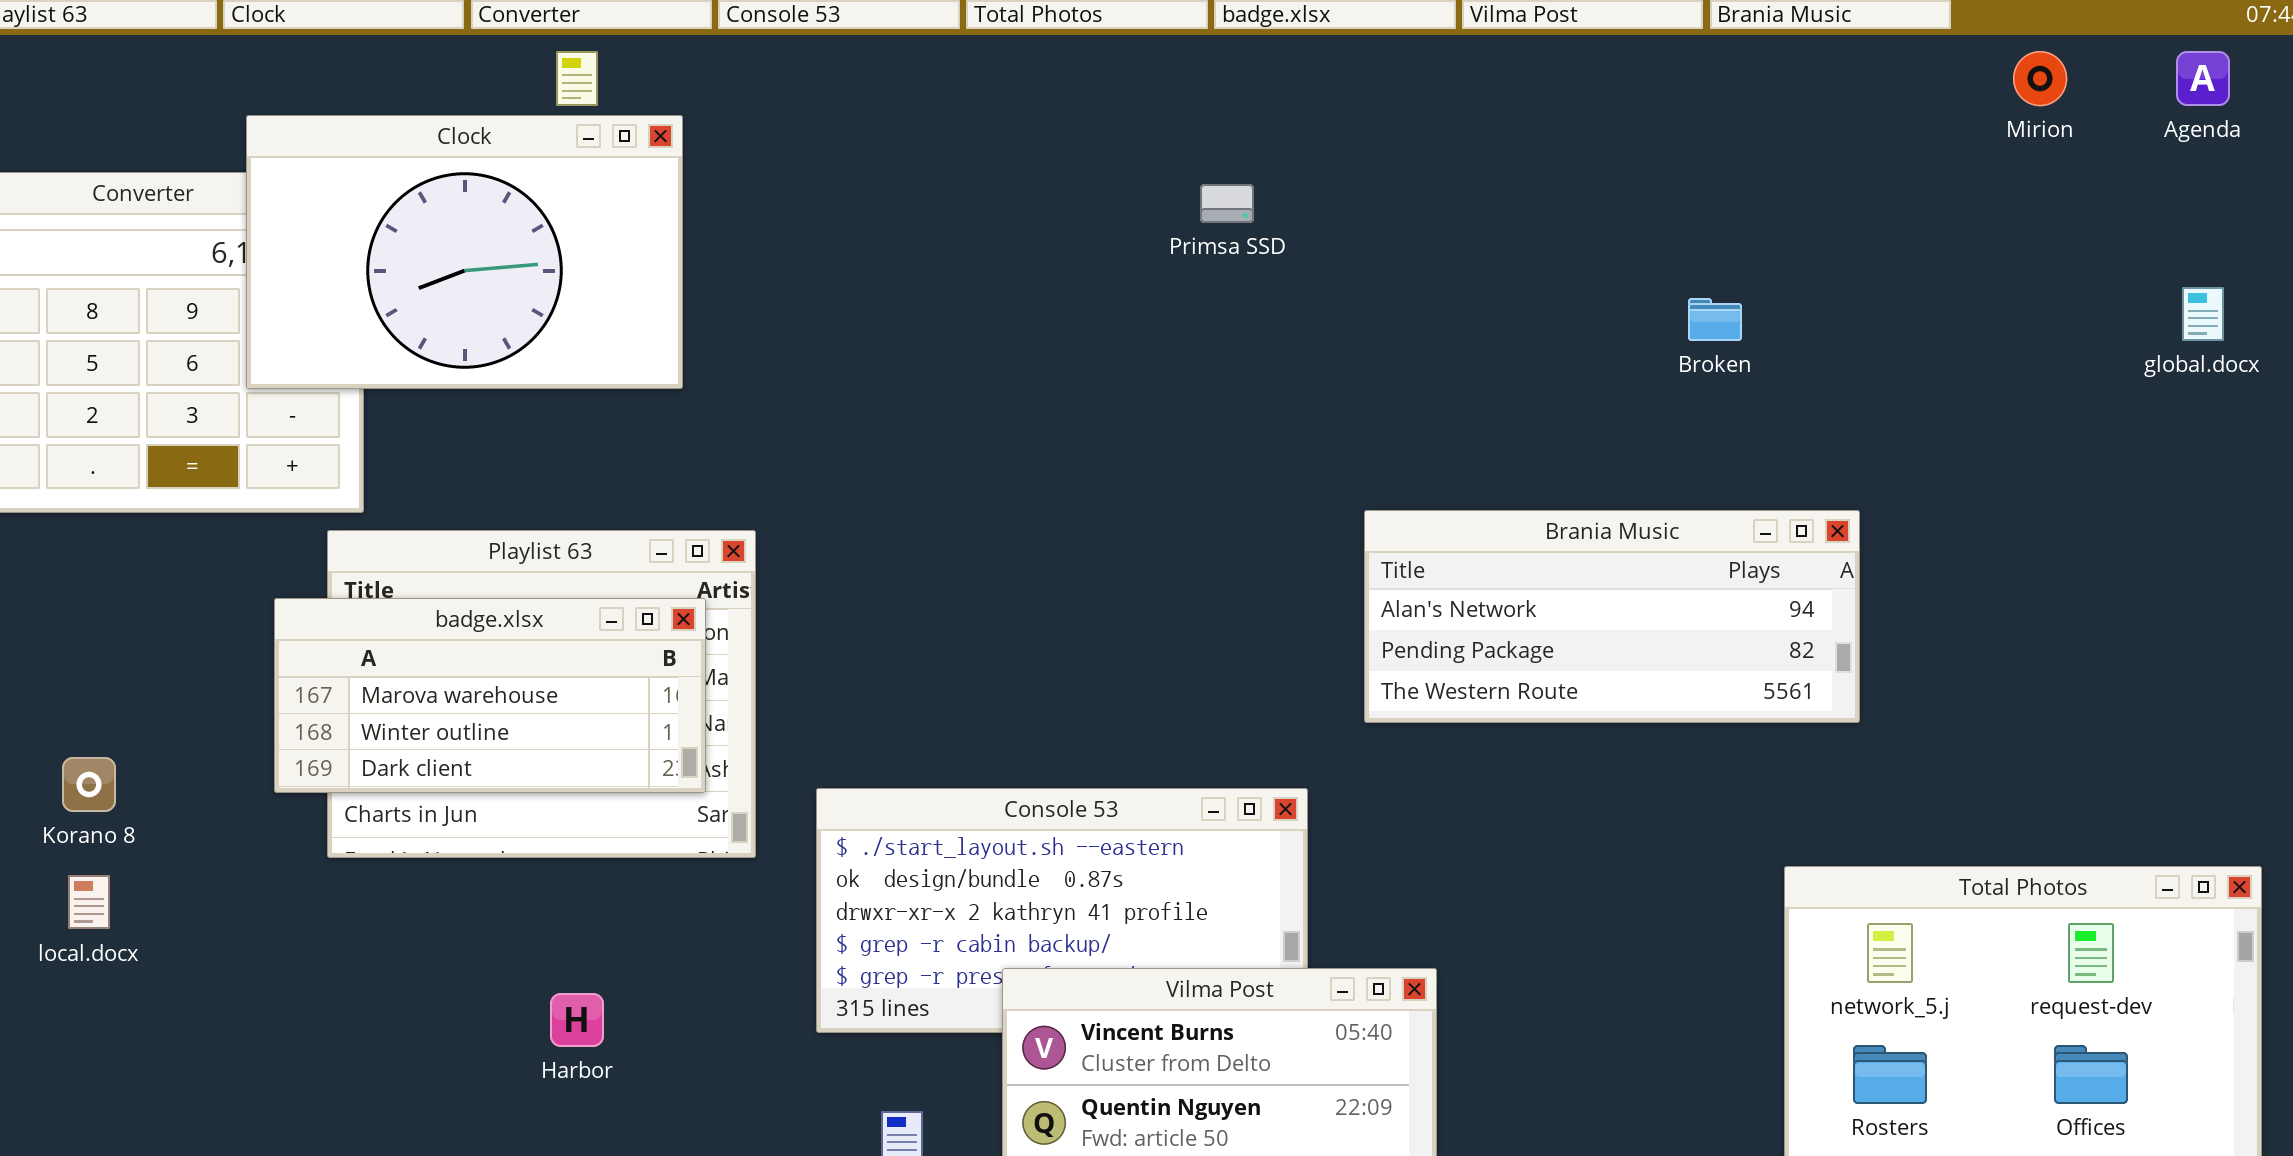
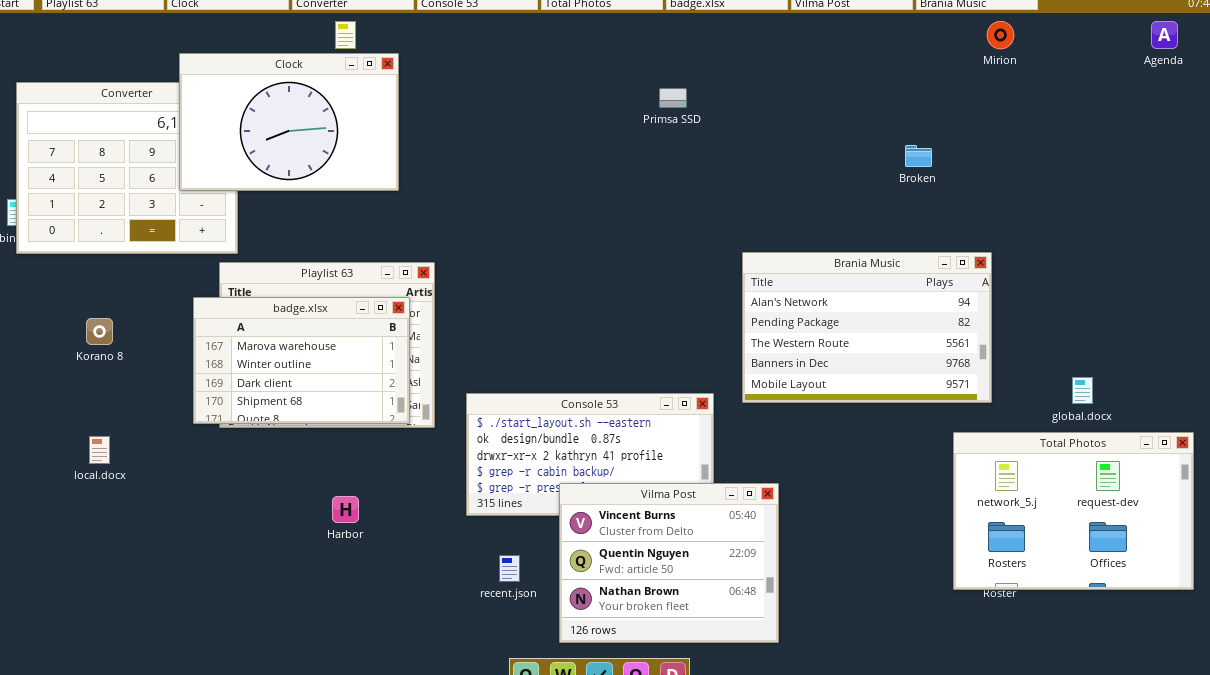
Mirion: [2013,51,2067,106] -> [987,21,1014,49], moved
global.docx: [2182,287,2224,341] -> [1072,377,1093,404], moved
Brania Music: [1364,510,1860,723] -> [742,252,992,403], resized
badge.xlsx: [274,598,706,793] -> [193,297,410,424], resized
Korano 8: [62,757,116,812] -> [86,318,113,345], moved

